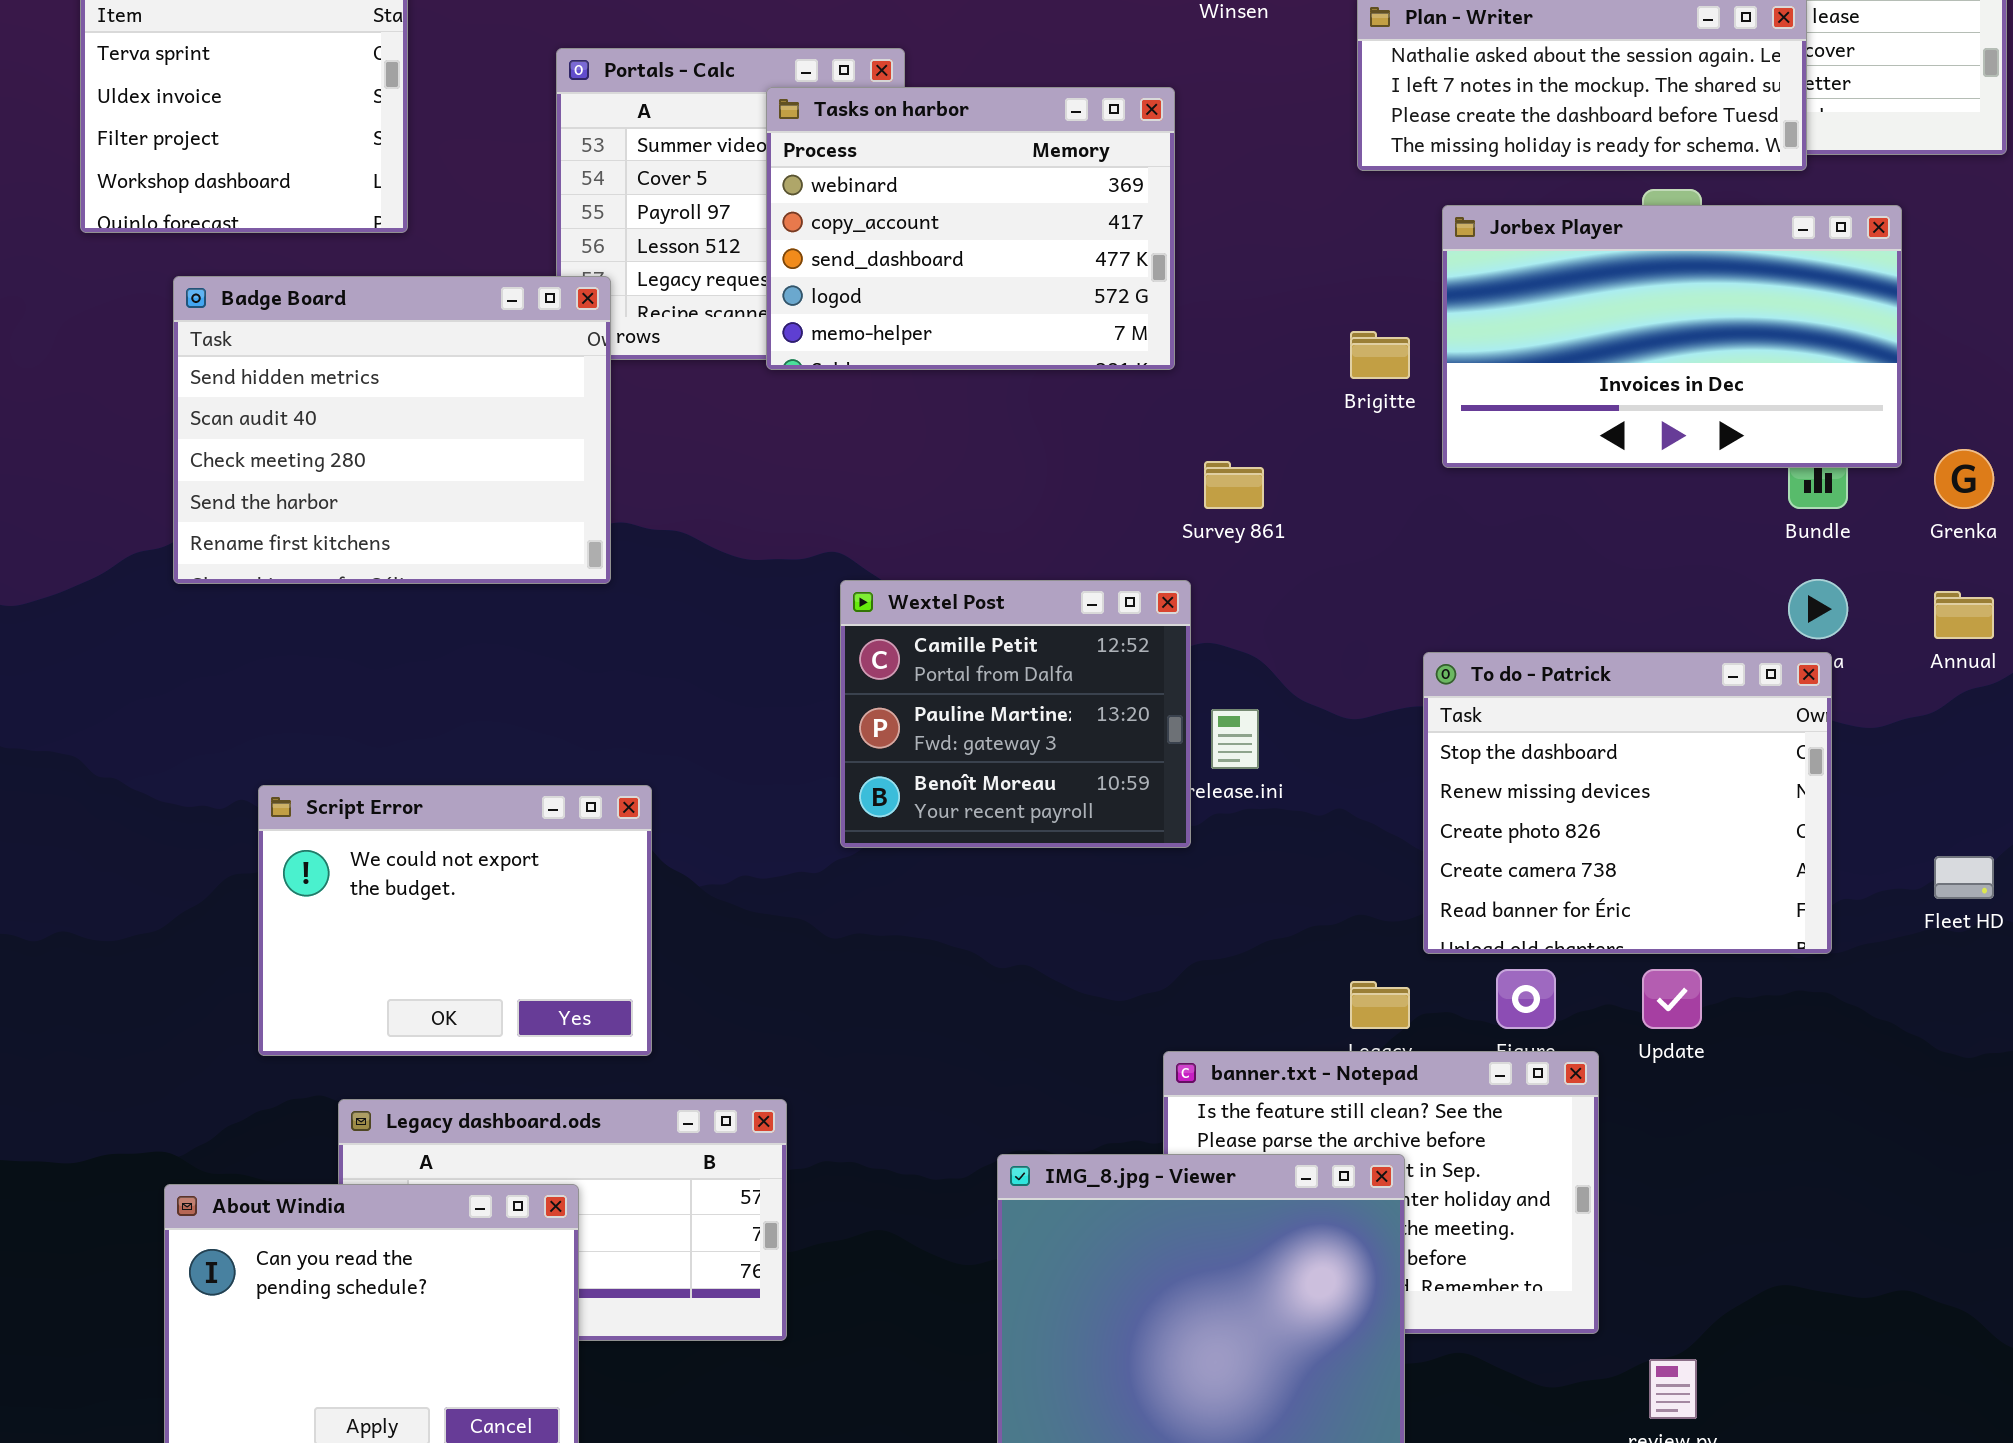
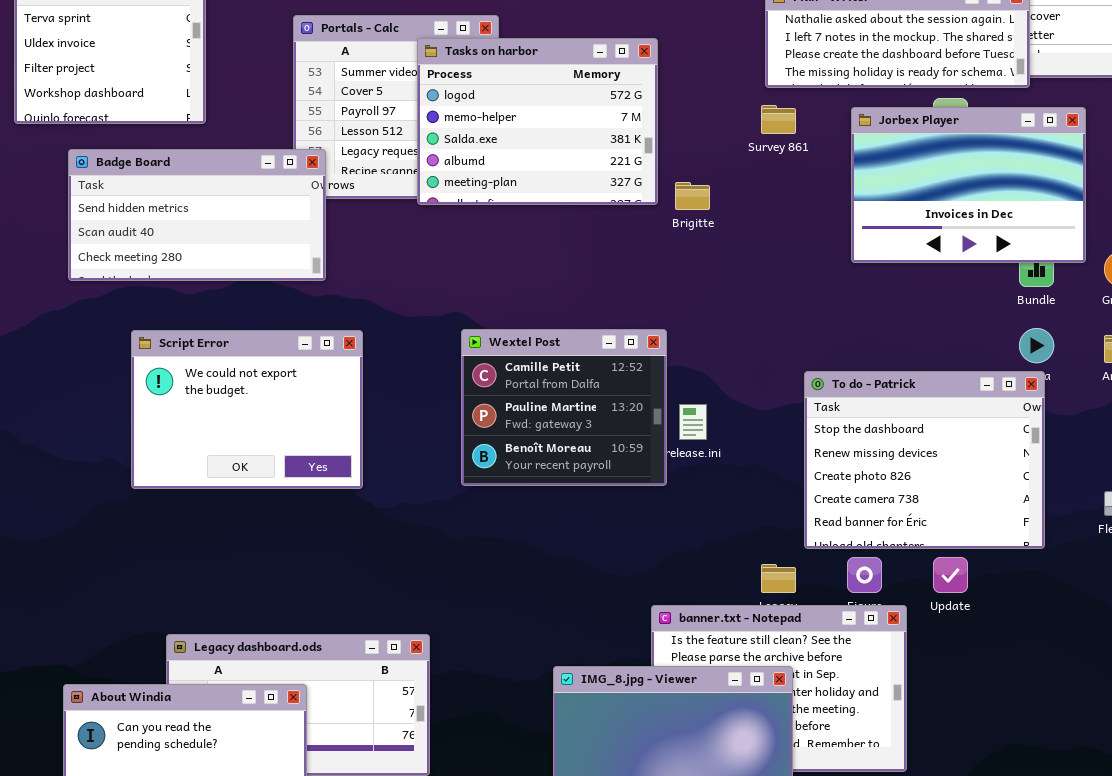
Tasks on harbor: [766,87,1175,370] -> [417,38,658,205], scrolled down 3 rows
Jorbex Player: [1442,205,1902,468] -> [851,107,1086,263], resized
Badge Board: [173,276,611,584] -> [68,149,326,281], resized
Brigitte: [1350,331,1410,379] -> [675,182,710,210], moved
Survey 861: [1204,461,1264,509] -> [761,105,796,134], moved
Script Error: [258,785,652,1056] -> [131,330,363,489], moved

